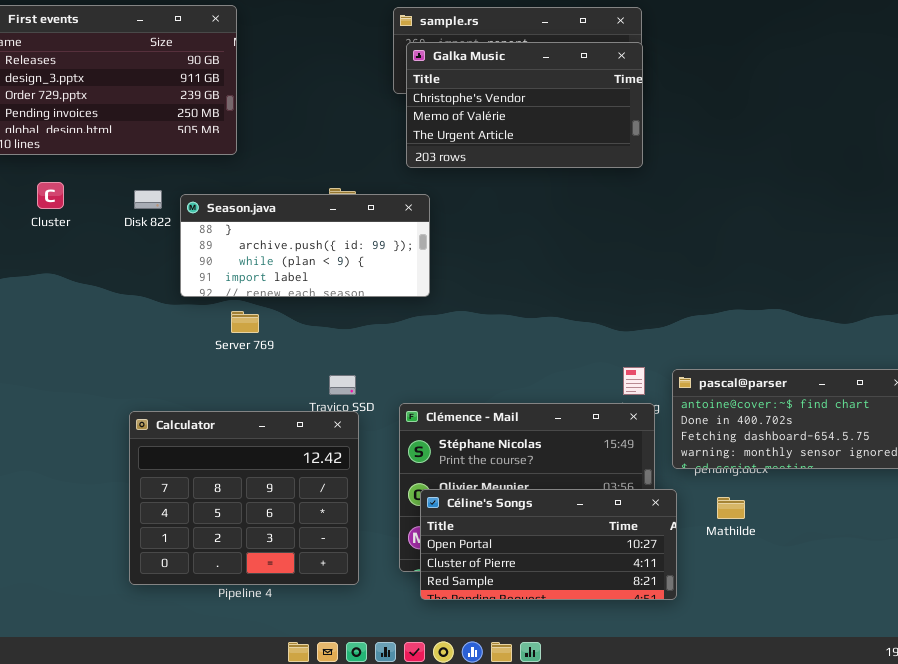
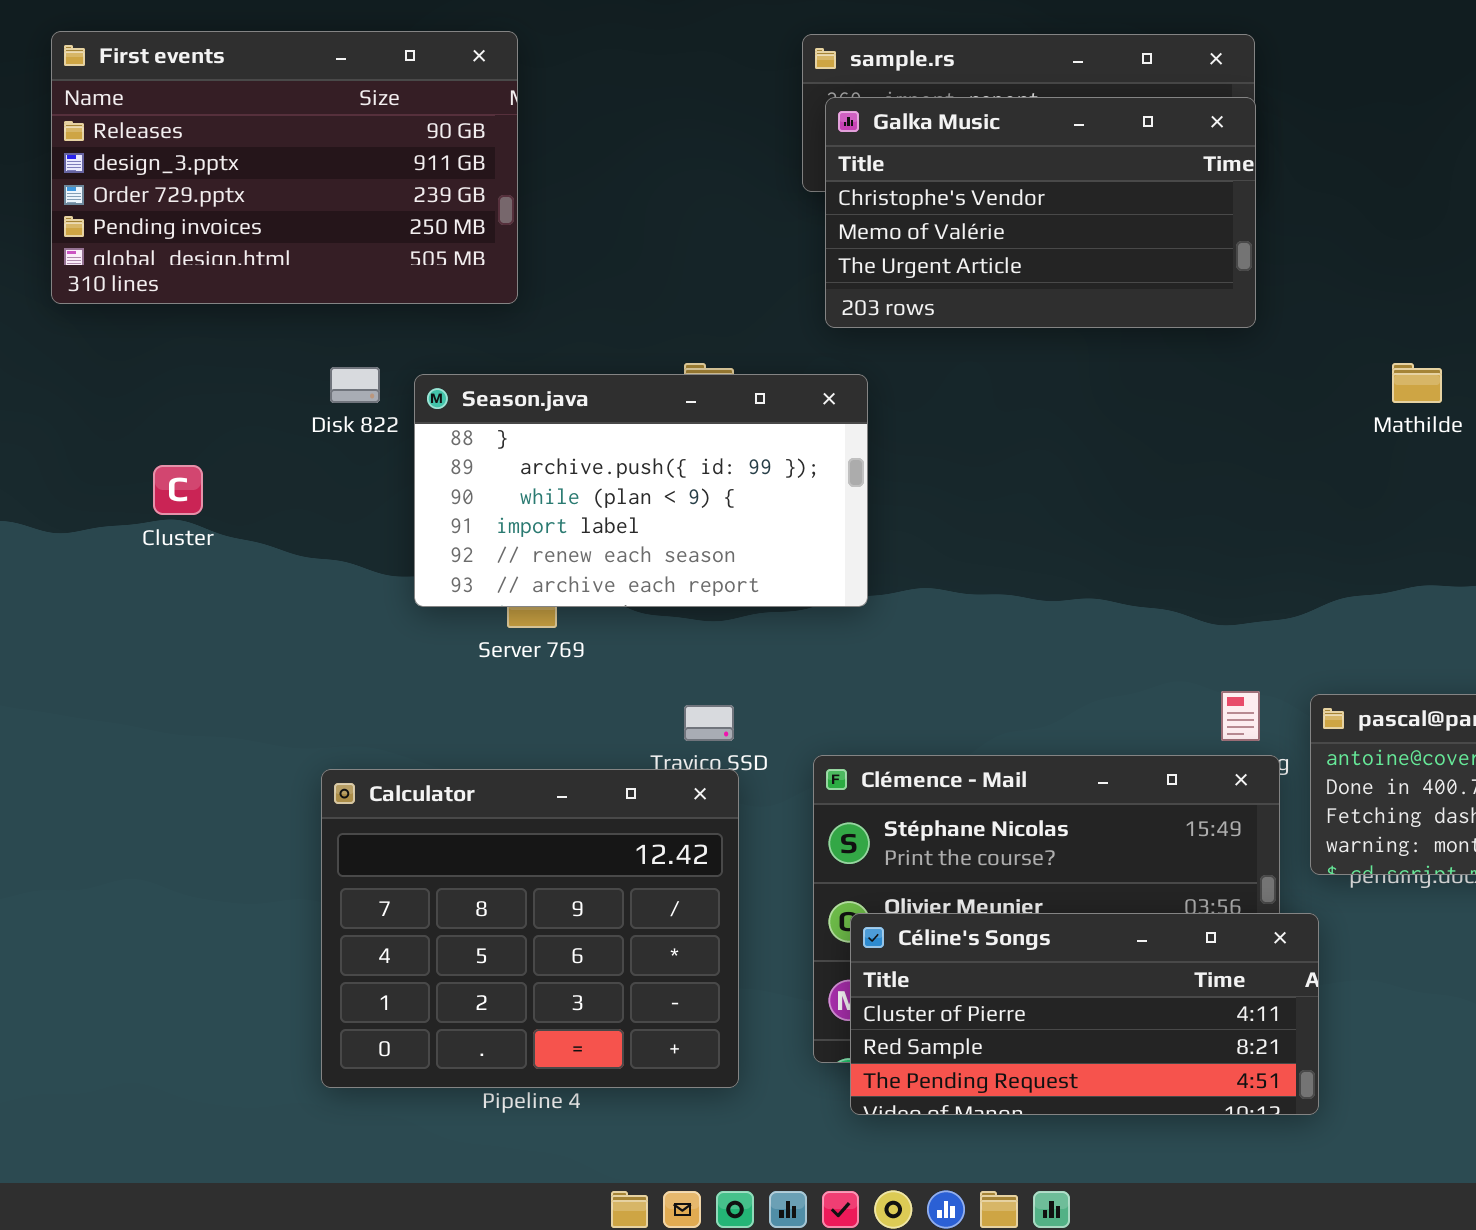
Cluster: [37,182,64,209] -> [153,465,203,515], moved
Season.java: [180,194,430,297] -> [414,374,868,607], resized
Céline's Songs: [420,489,677,600] -> [850,913,1319,1115], scrolled down 1 row
Mathilde: [717,497,745,519] -> [1392,363,1442,403], moved

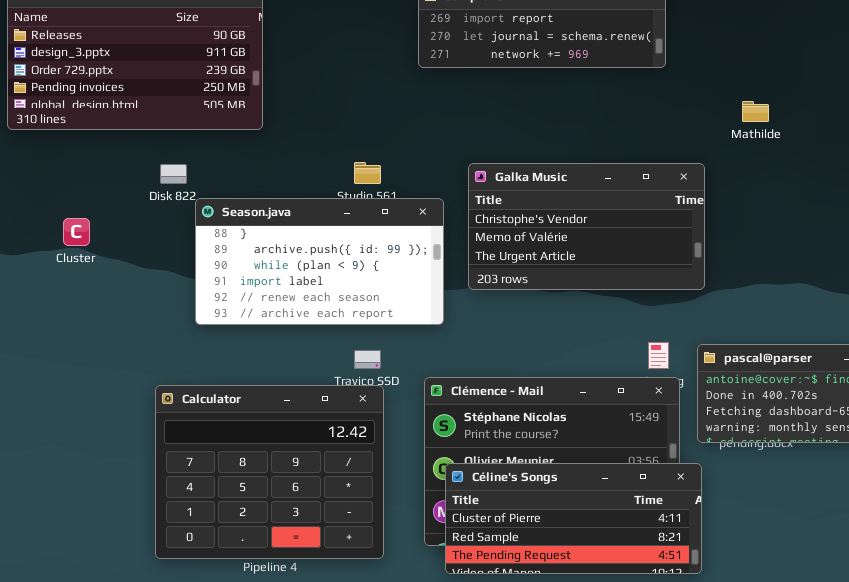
Galka Music: [825,97,1256,328] -> [468,163,705,290], moved
Mathilde: [1392,363,1442,403] -> [742,101,769,122], moved
Season.java: [414,374,868,607] -> [195,198,444,325], moved

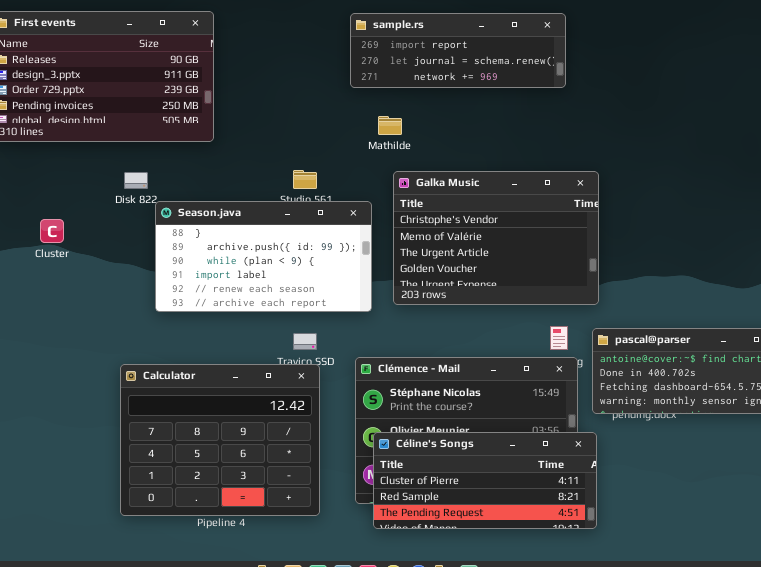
Mathilde: [742,101,769,122] -> [378,116,402,135], moved
Galka Music: [468,163,705,290] -> [393,171,599,305], resized

